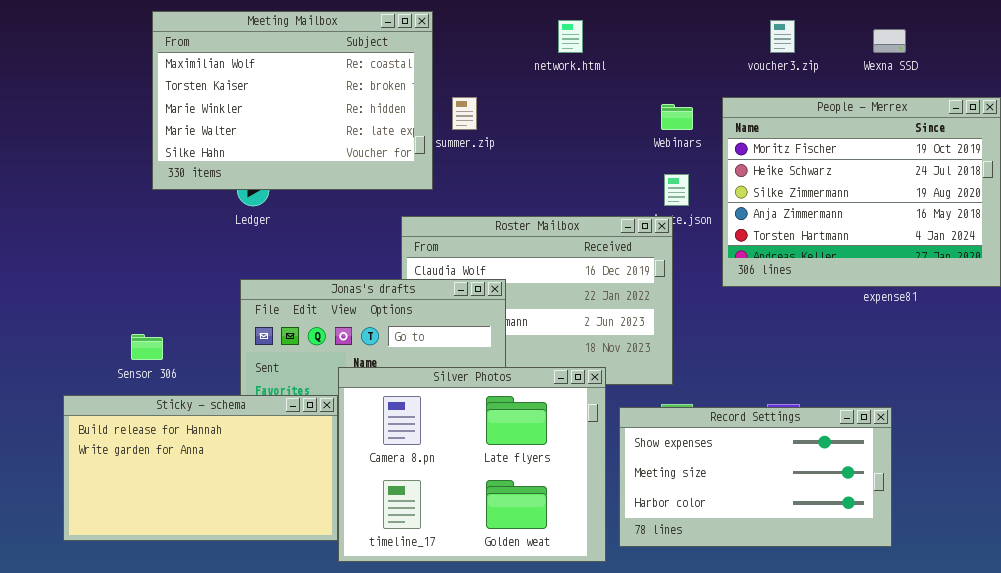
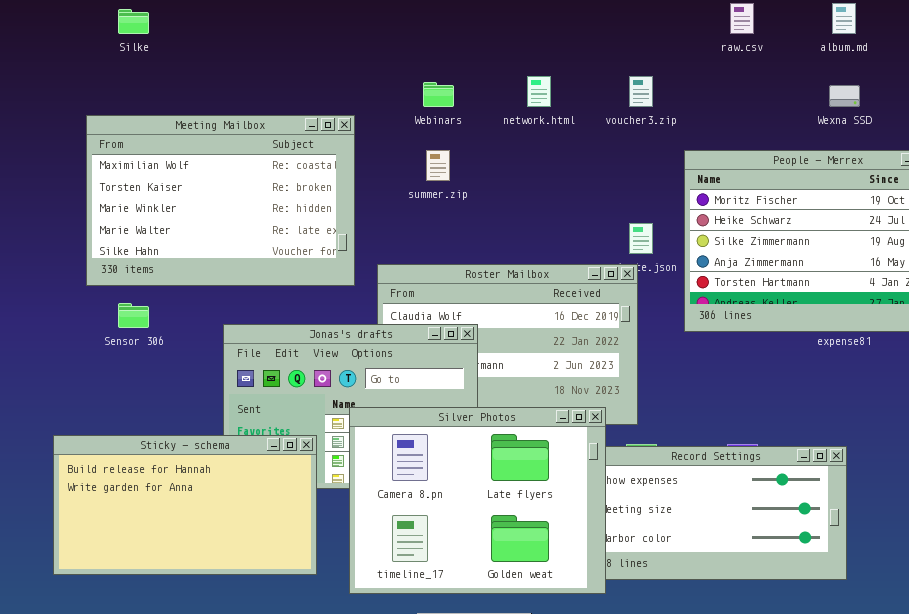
Meeting Mailbox: [152,11,433,190] -> [86,115,355,286], moved
voucher3.zip: [770,20,795,53] -> [629,76,653,107], moved
Webinars: [661,104,693,130] -> [423,82,454,107], moved
Sensor 306: [131,334,163,360] -> [118,303,149,328], moved
Silver Photos: [338,367,606,562] -> [349,407,606,594], moved

